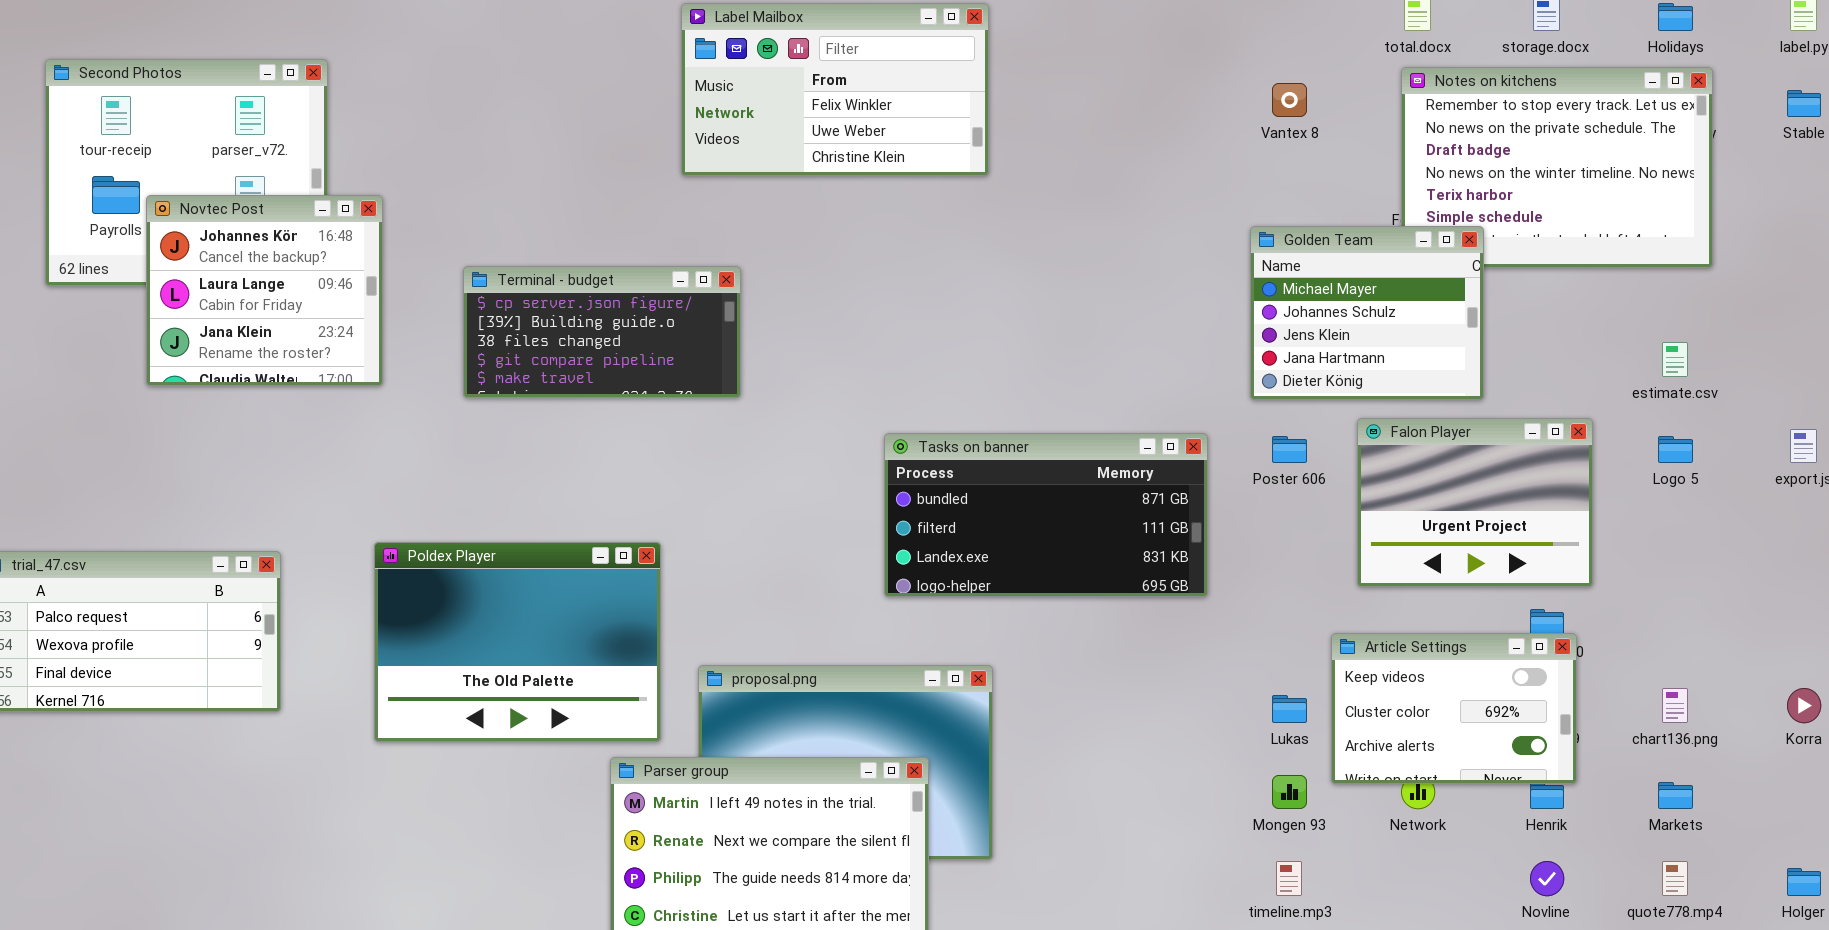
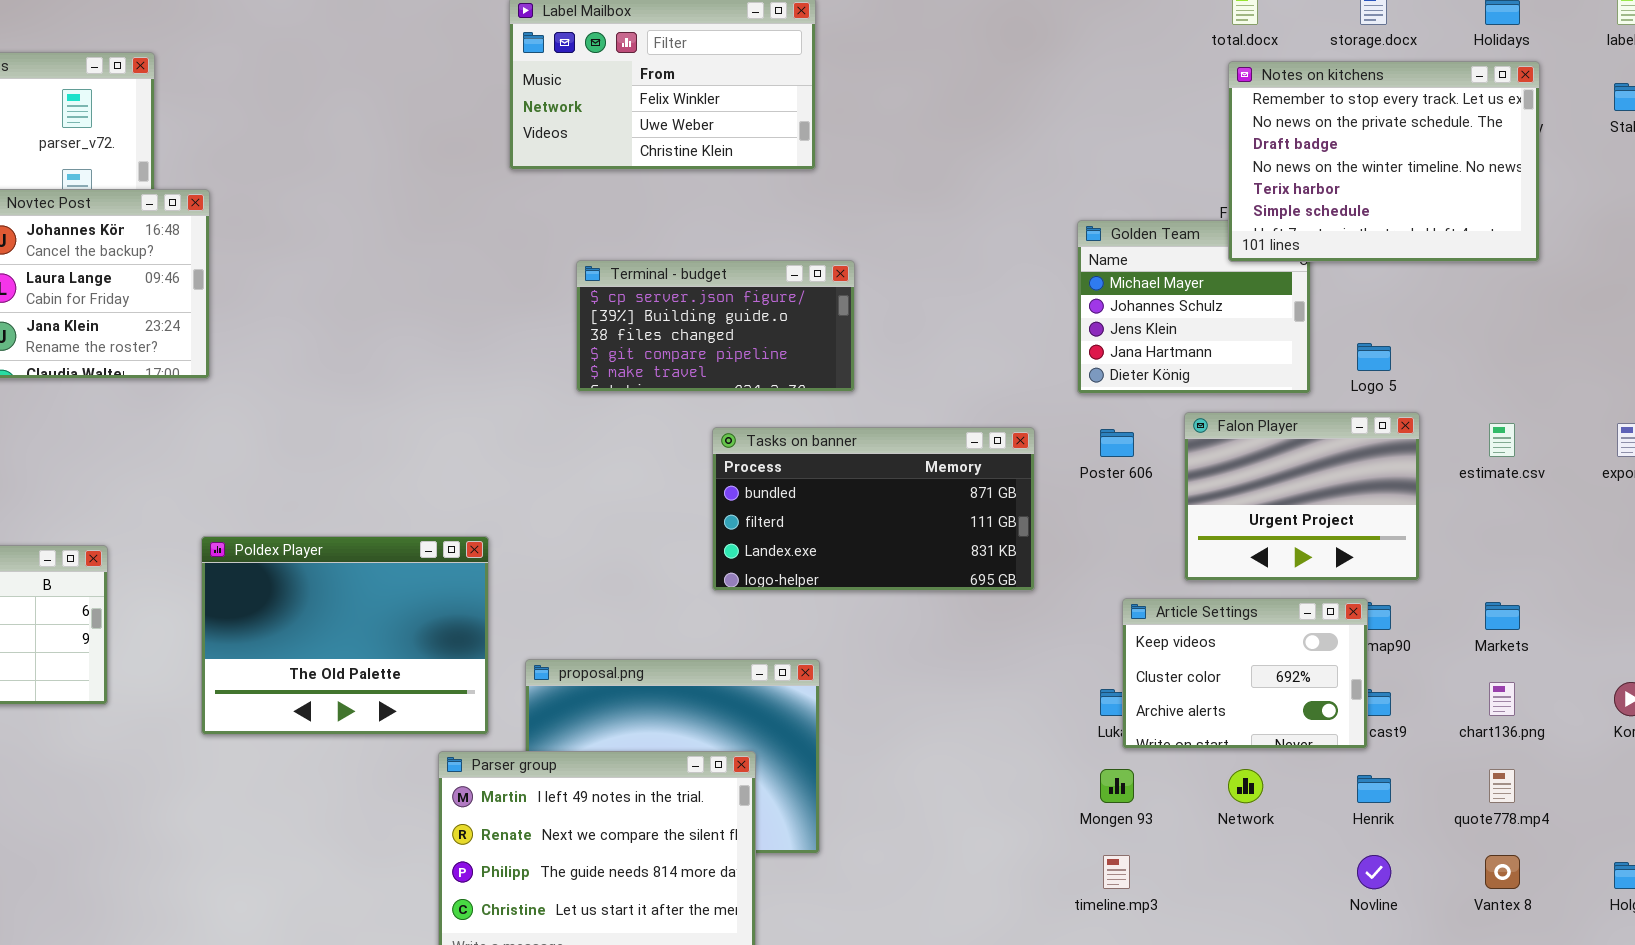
Notes on kitchens: [1401,67,1713,268] -> [1228,61,1540,262], raised
Vantex 8: [1272,83,1307,117] -> [1485,855,1520,889], moved
Terminal - budget: [463,266,741,398] -> [576,260,855,392], moved
estimate.csv: [1662,342,1688,377] -> [1489,423,1515,457], moved
Logo 5: [1658,436,1693,463] -> [1357,343,1391,371], moved
Article Settings: [1331,633,1577,784] -> [1122,598,1368,749], moved
Markets: [1658,782,1693,809] -> [1485,602,1520,630], moved
quote778.mp4: [1662,861,1688,896] -> [1489,769,1515,803], moved

